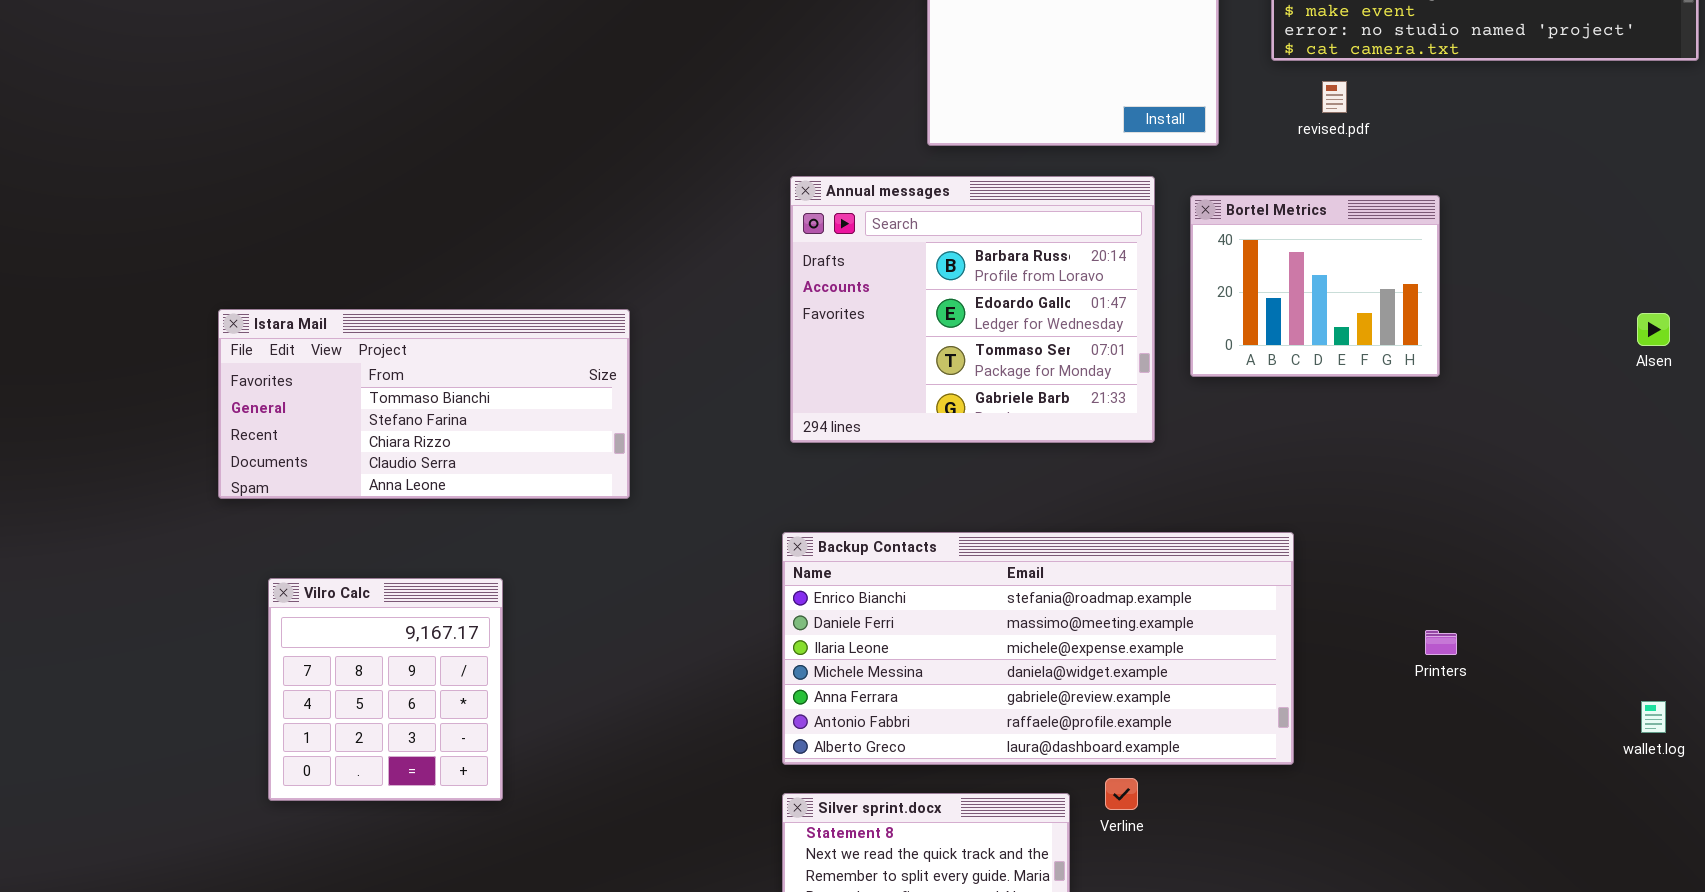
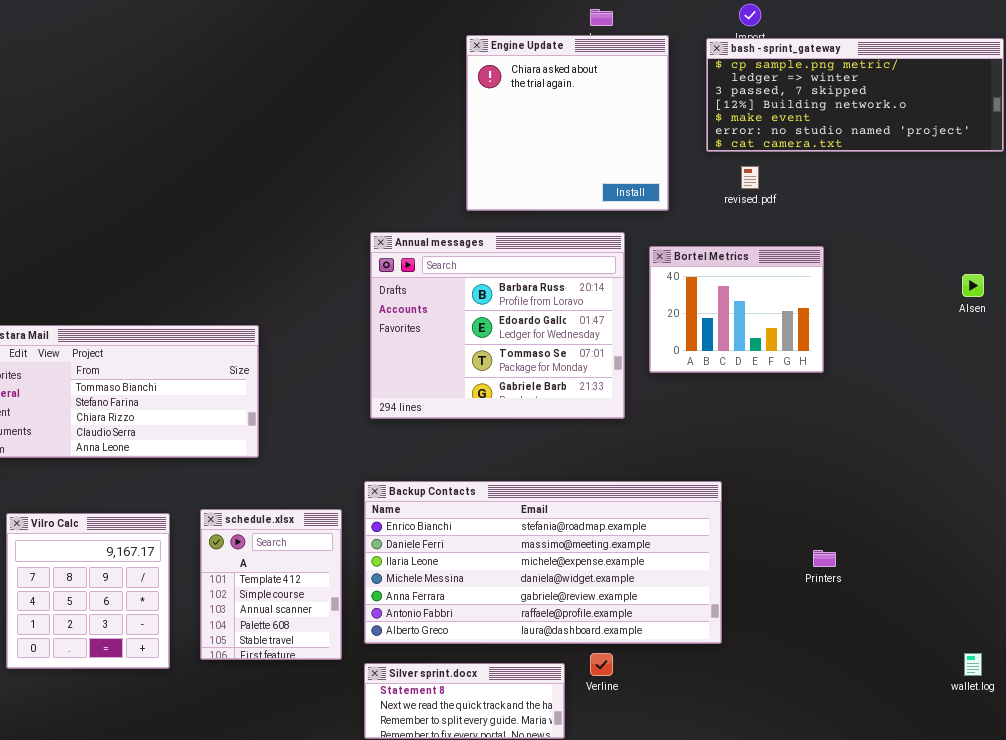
Alsen: [1637,313,1670,346] -> [962,274,984,297], moved
schedule.xlsx: none -> [200,509,342,660], opened
wallet.log: [1641,701,1666,733] -> [964,653,982,676], moved

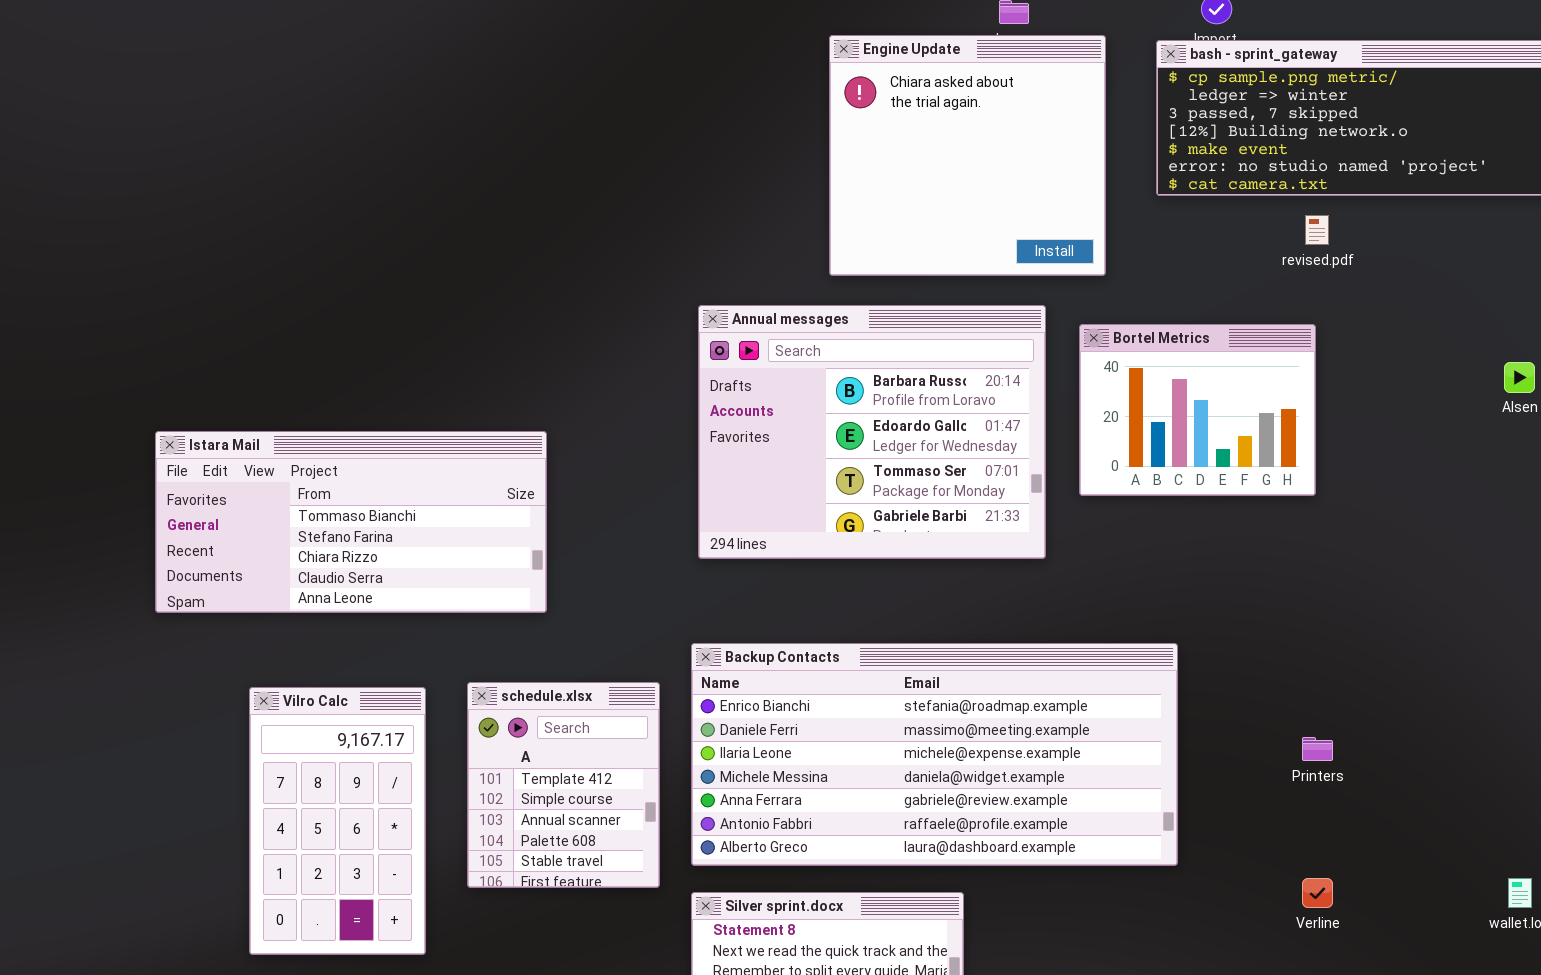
revised.pdf: [741,166,759,189] -> [1305,215,1329,245], moved
Vilro Calc: [6,513,170,669] -> [249,687,426,955], resized
Verline: [590,653,613,676] -> [1302,878,1333,908], moved

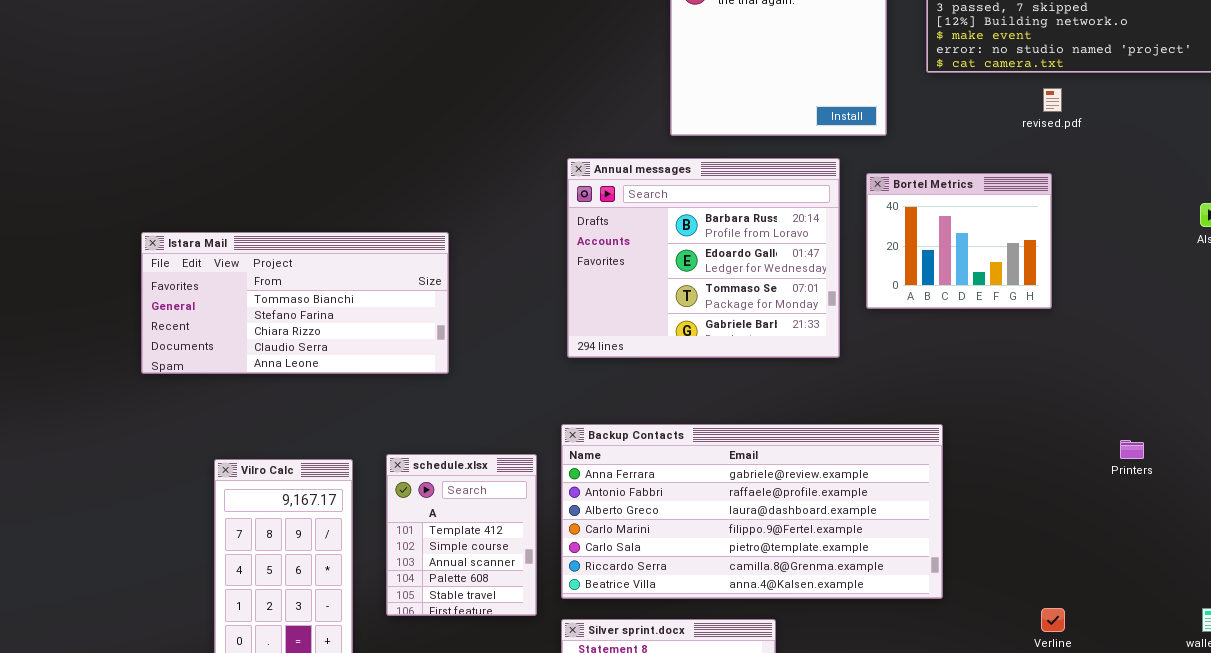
Istara Mail: [155,431,547,613] -> [141,232,449,374], moved
Backup Contacts: [691,643,1178,866] -> [561,424,943,599], scrolled down 4 rows
Printers: [1302,737,1333,761] -> [1120,440,1144,459], moved

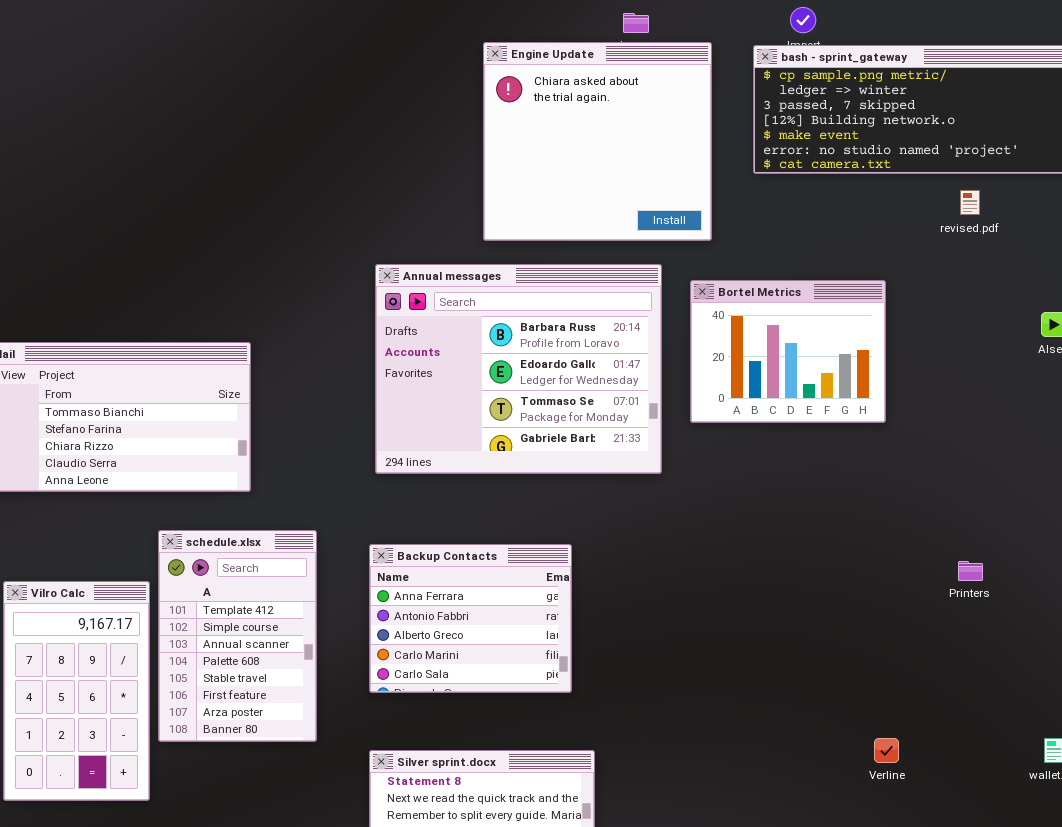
revised.pdf: [1043,88,1062,112] -> [960,190,980,215], moved
Backup Contacts: [561,424,943,599] -> [369,544,572,693], resized
schedule.xlsx: [386,454,537,616] -> [158,530,317,742], moved, resized

